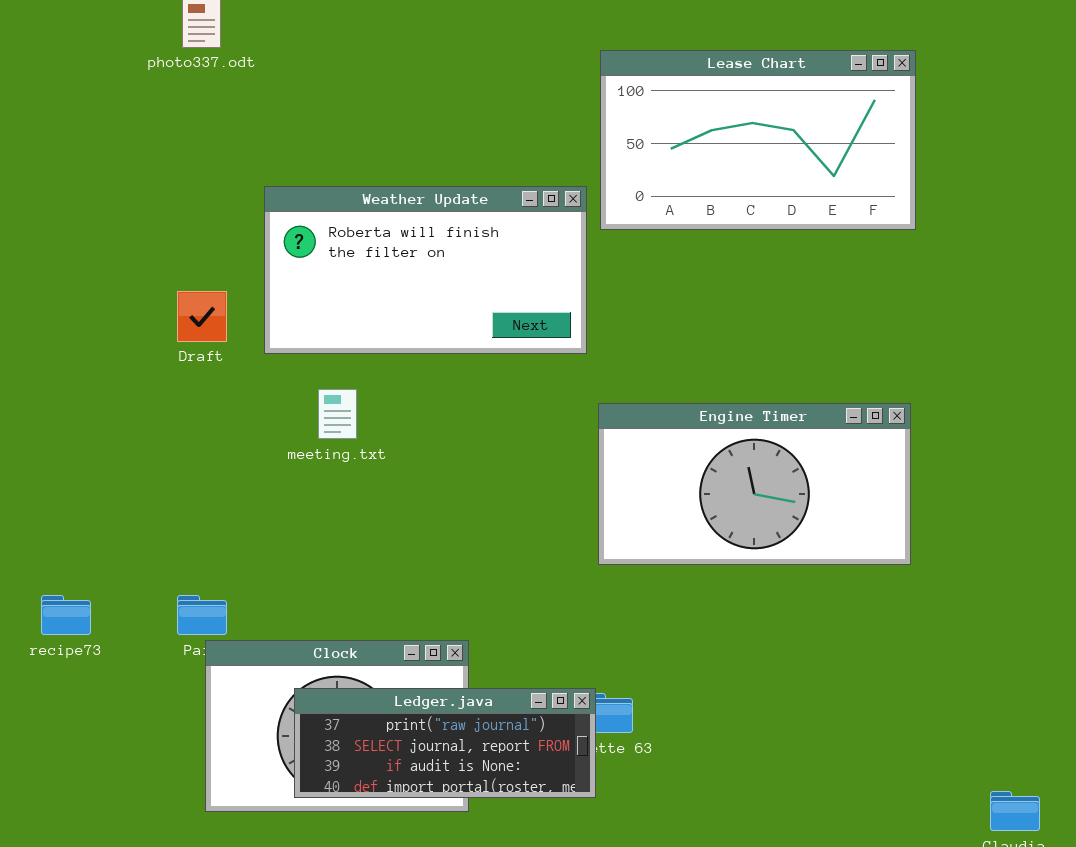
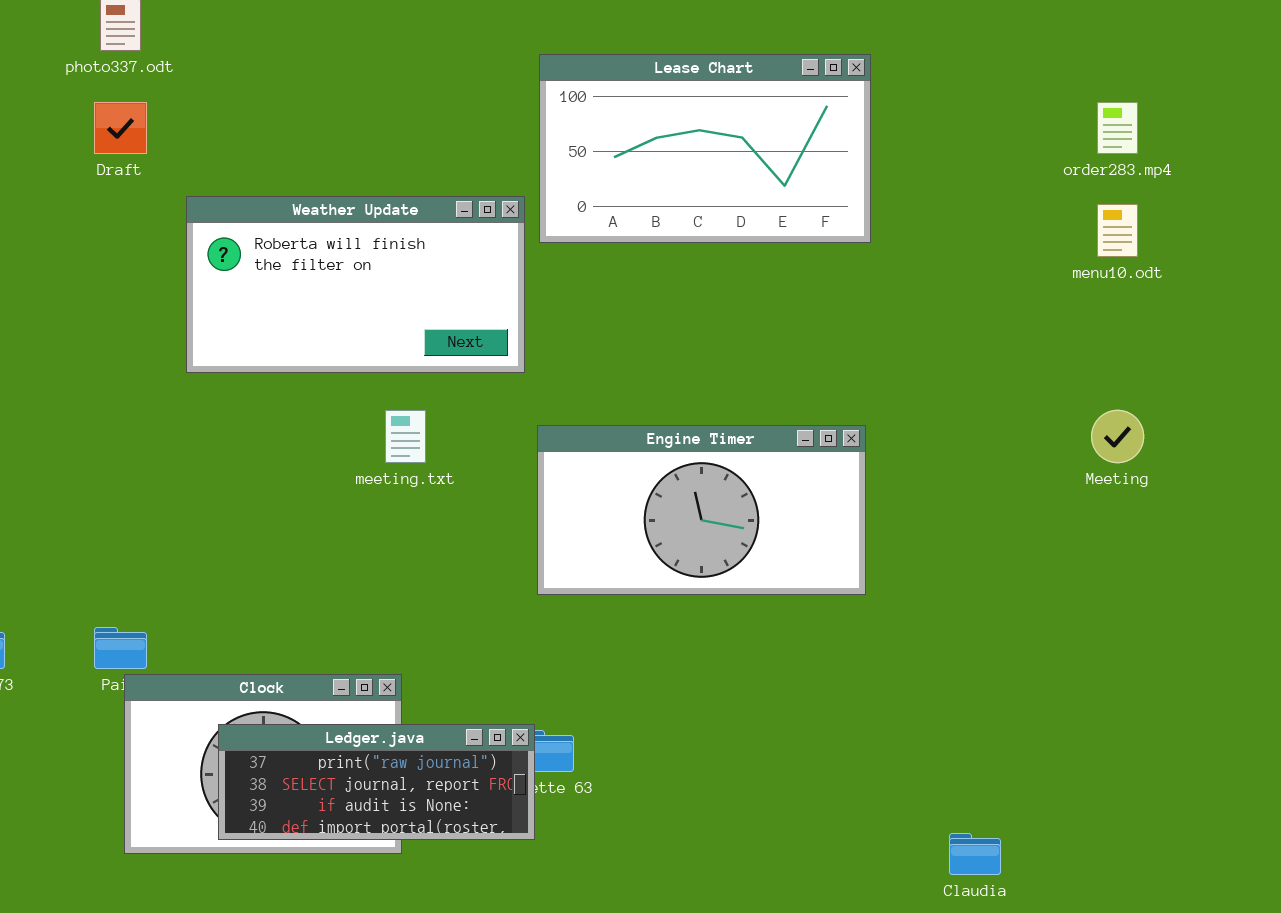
Draft: [177,291,227,342] -> [94,102,147,154], moved
meeting.txt: [318,389,357,439] -> [385,410,426,463], moved

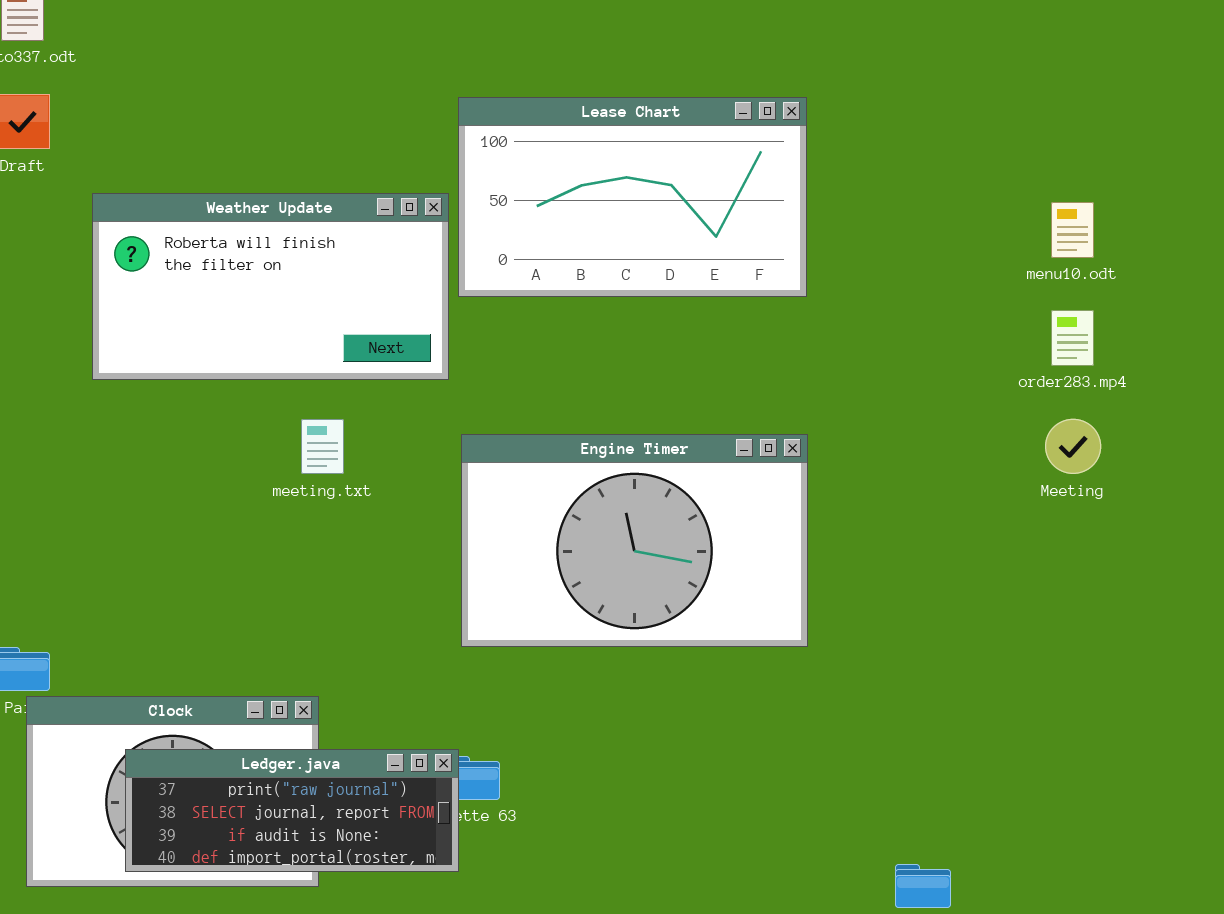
Lease Chart: [539,54,871,243] -> [458,97,807,297], moved
order283.mp4: [1097,102,1138,154] -> [1051,310,1094,366], moved
Engine Timer: [537,425,866,595] -> [461,434,808,647], resized

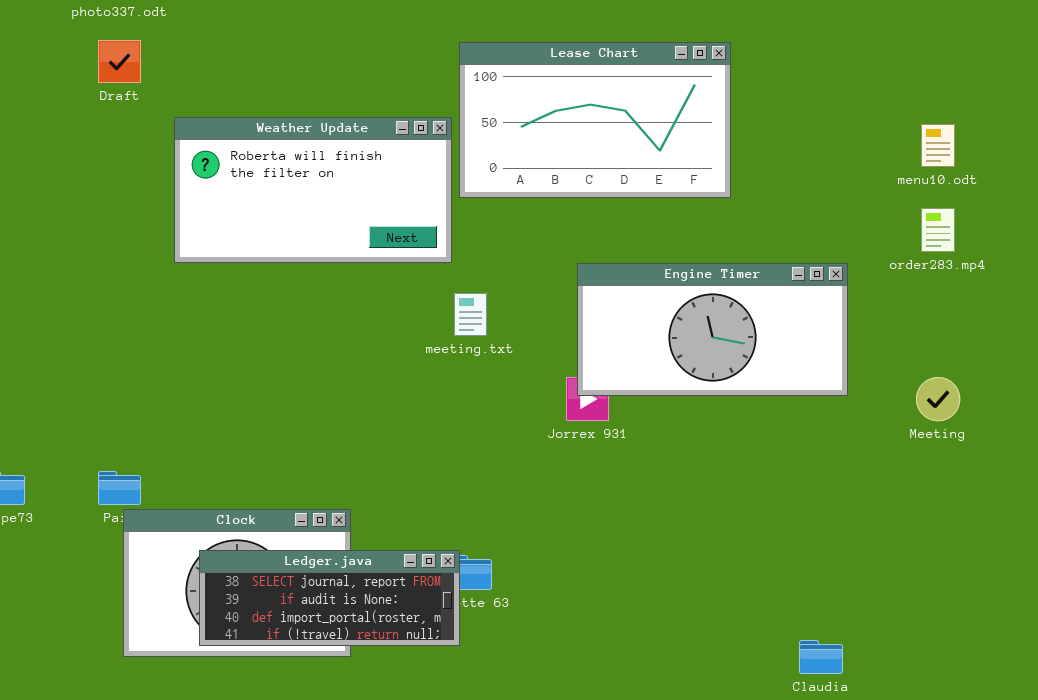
meeting.txt: [301,419,344,474] -> [454,293,487,336], moved
Meeting: [1045,419,1101,474] -> [916,377,960,421], moved
Engine Timer: [461,434,808,647] -> [577,263,848,396], moved, resized
Ledger.java: [125,749,459,872] -> [199,550,460,646], scrolled down 1 row

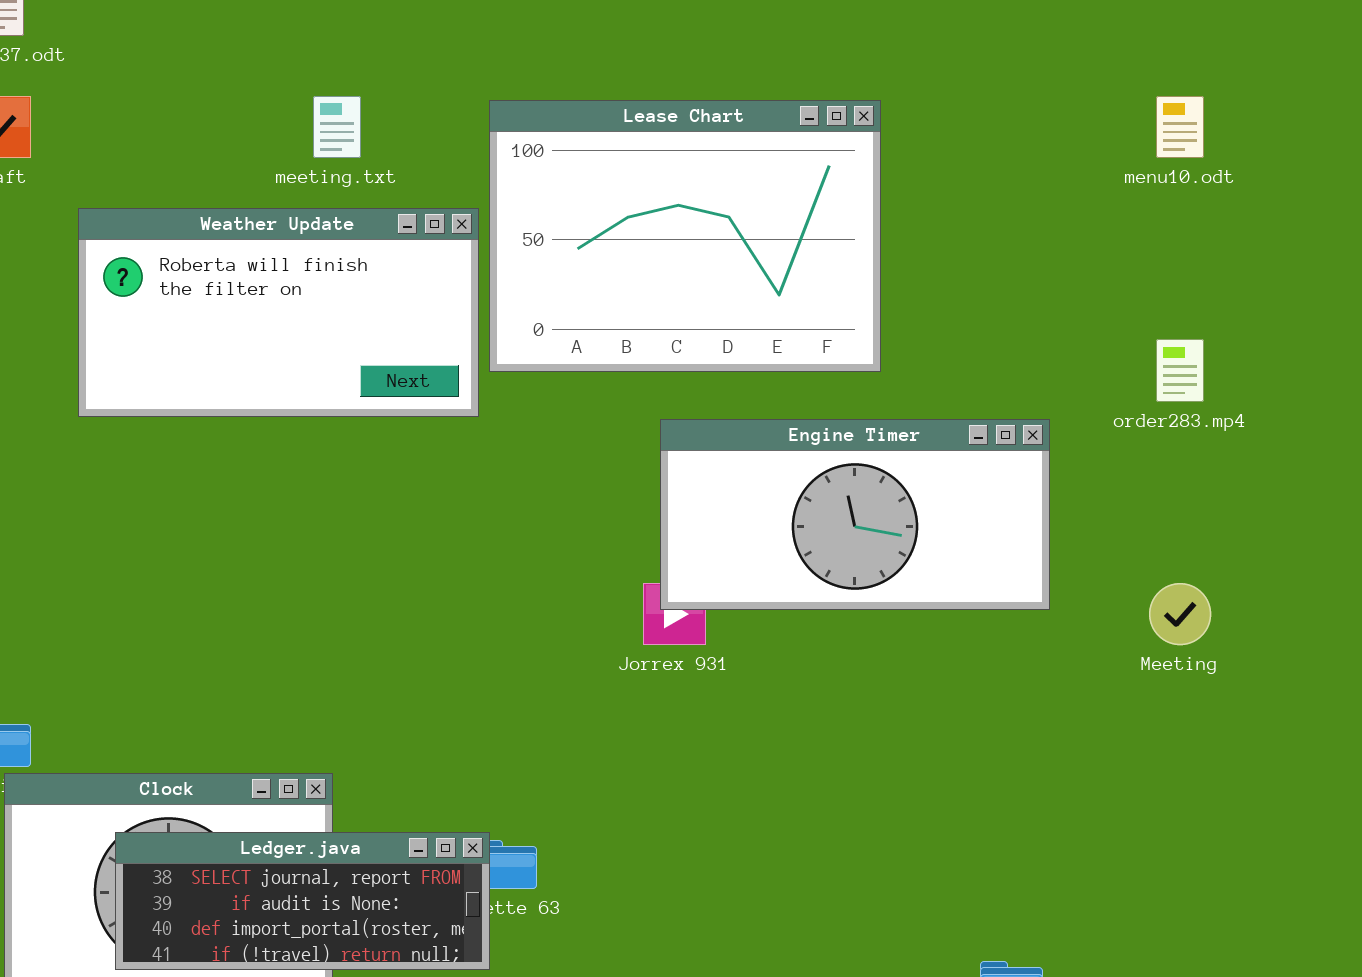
Lease Chart: [459,42,731,198] -> [489,100,881,372], resized
menu10.odt: [921,124,955,167] -> [1156,96,1204,158], moved
meeting.txt: [454,293,487,336] -> [313,96,361,158], moved

